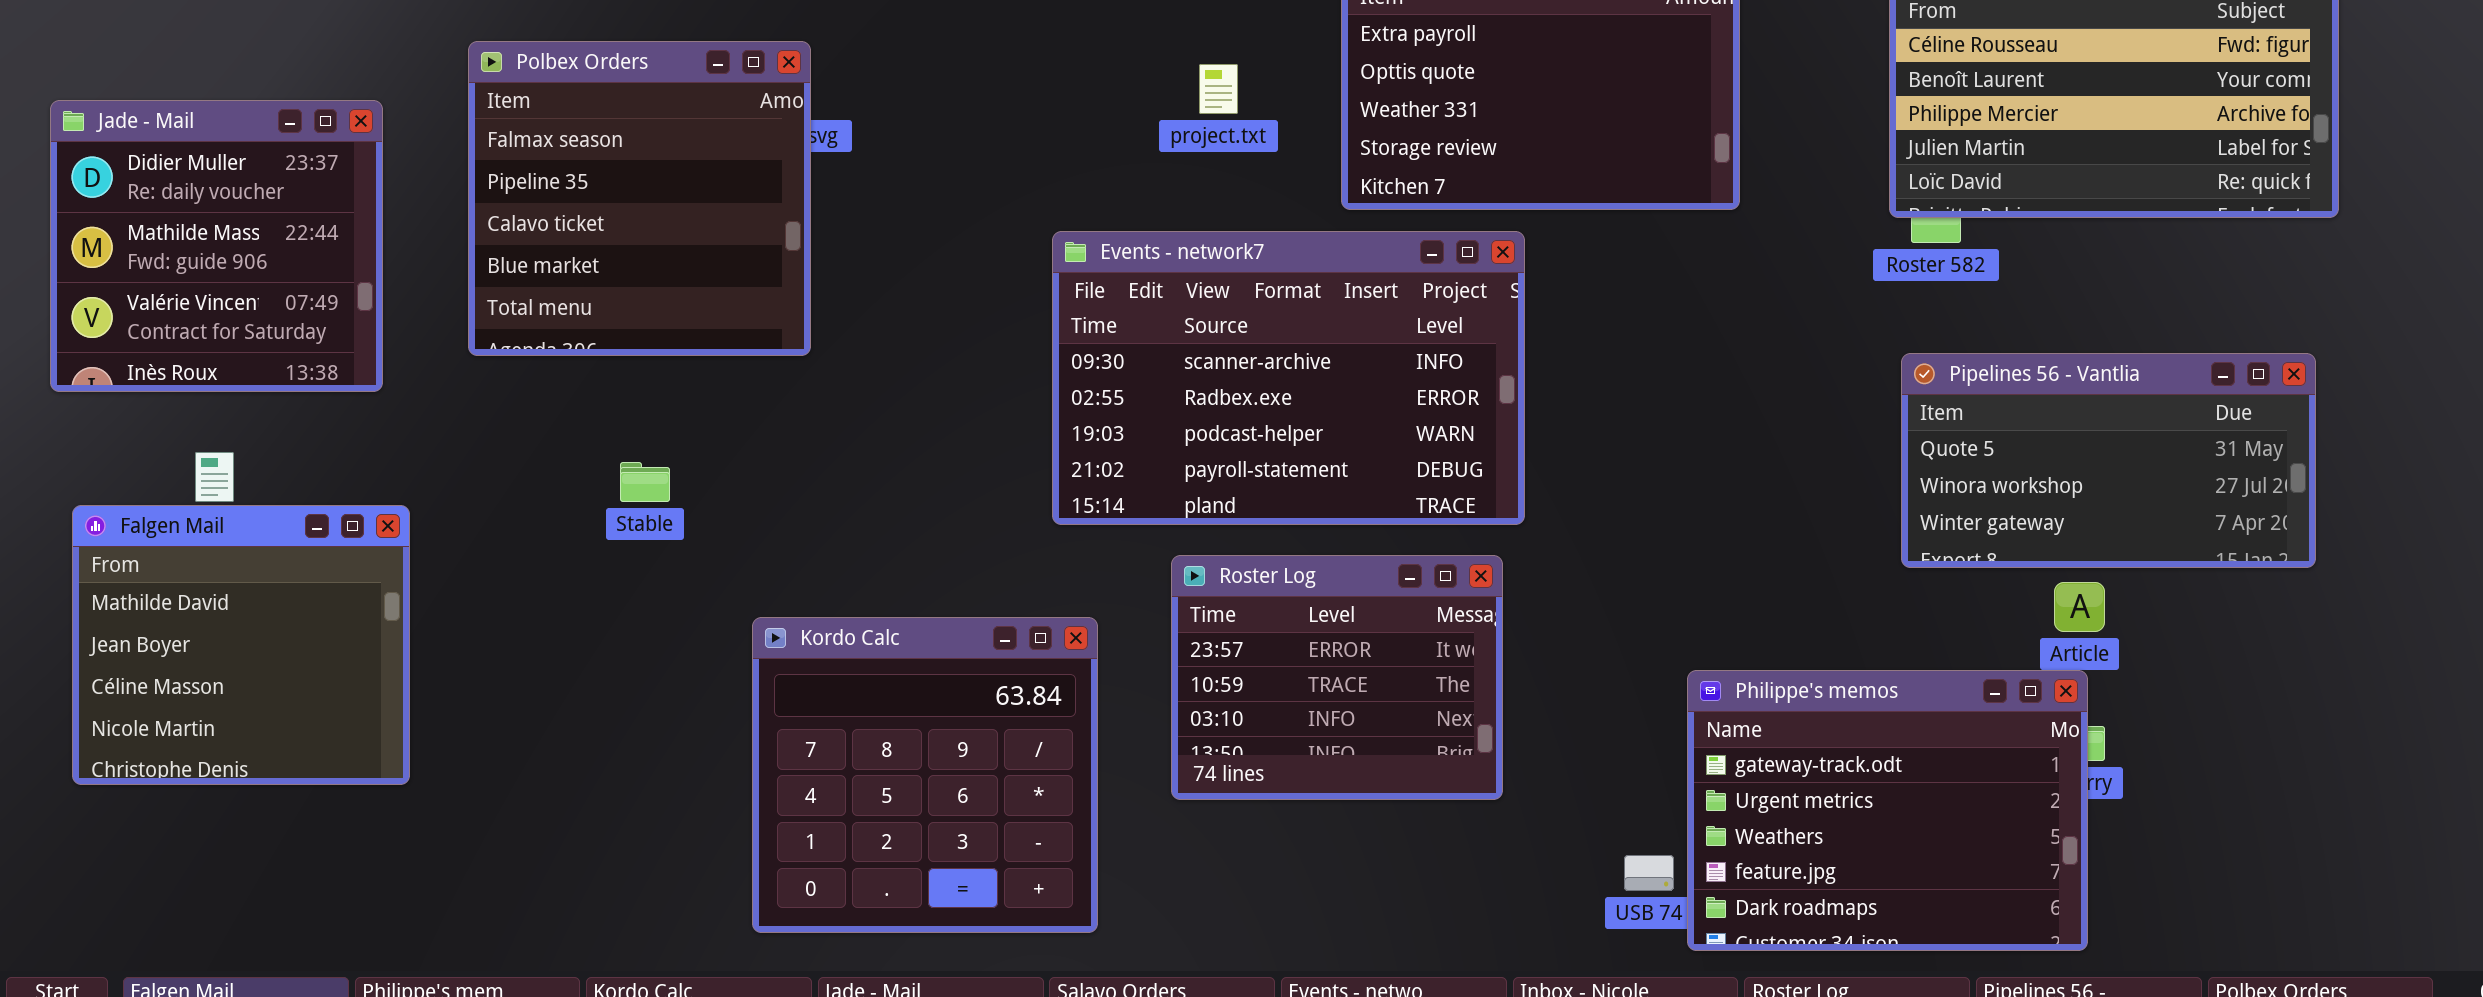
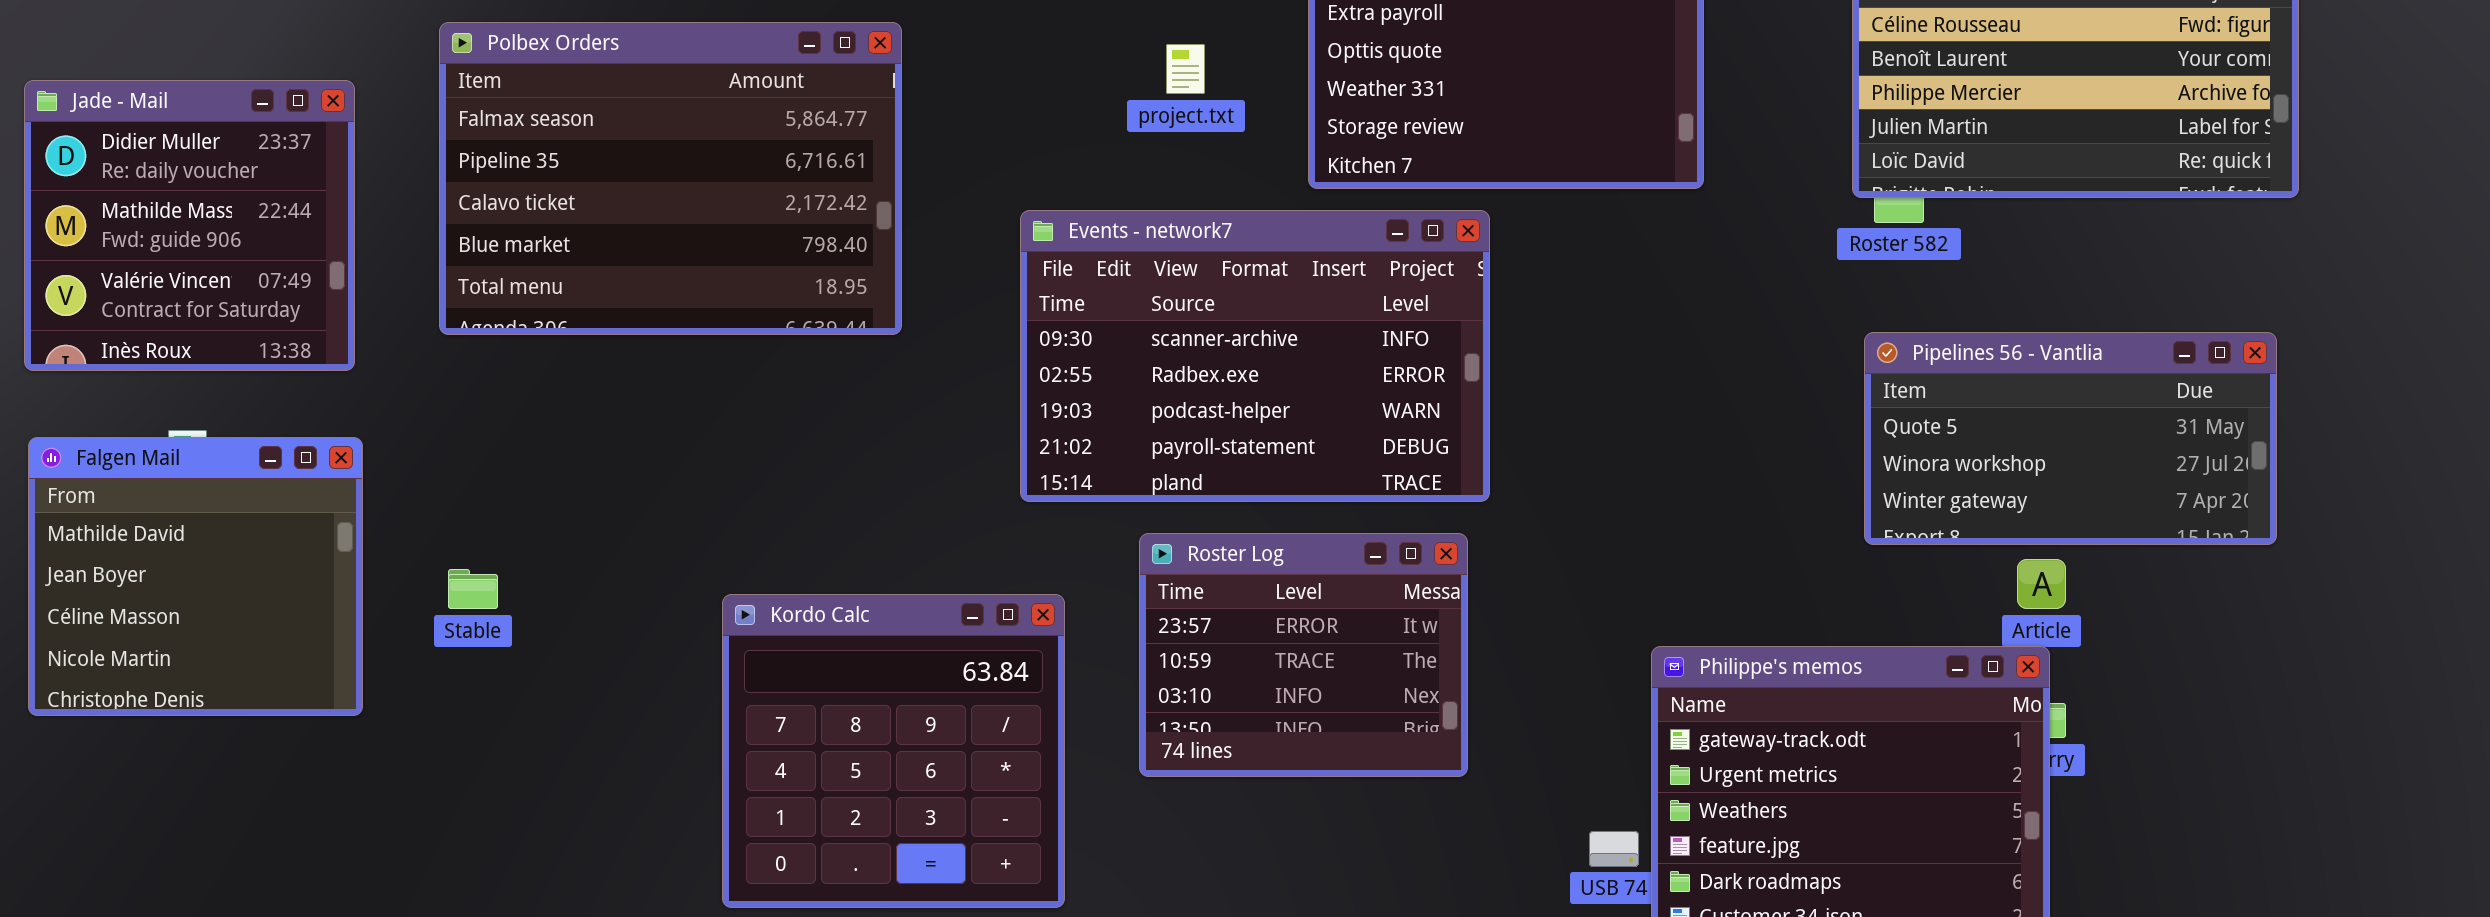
Polbex Orders: [468,41,811,356] -> [439,22,902,335], resized
Stable: [620,462,670,502] -> [448,569,498,609], moved
Falgen Mail: [72,505,410,785] -> [28,437,363,716], moved

